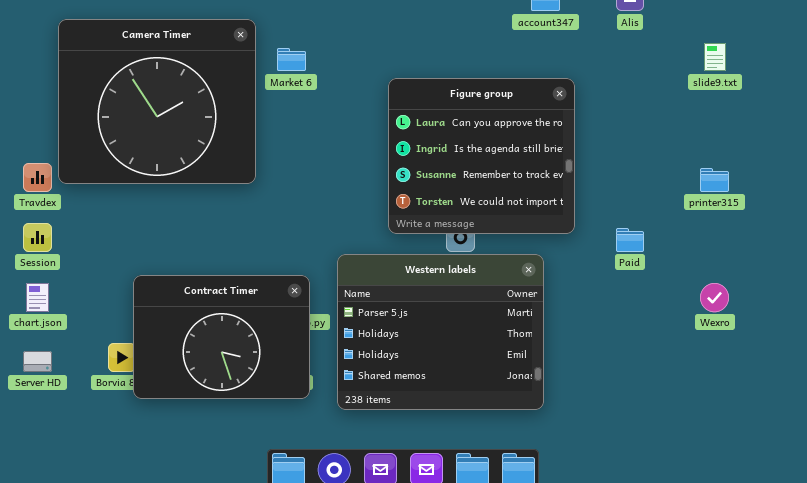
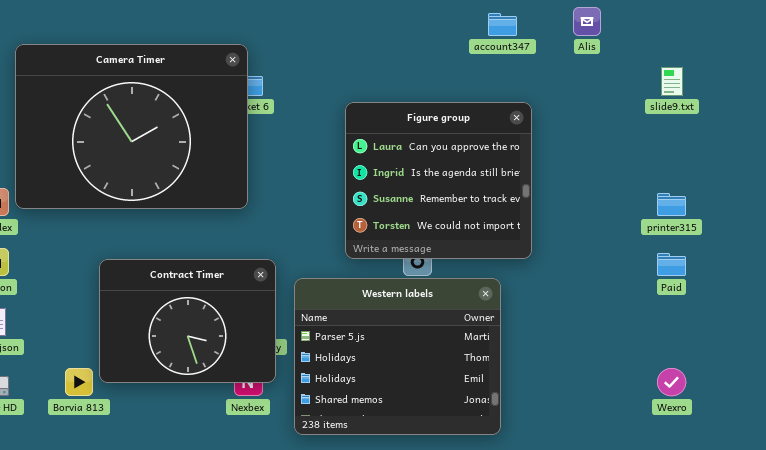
Camera Timer: [58,19,256,184] -> [15,44,248,209], resized
Paid: [616,228,644,252] -> [657,253,686,276], moved
Contract Timer: [133,275,310,399] -> [99,259,276,383], moved
Wexro: [700,283,729,312] -> [657,368,686,396], moved

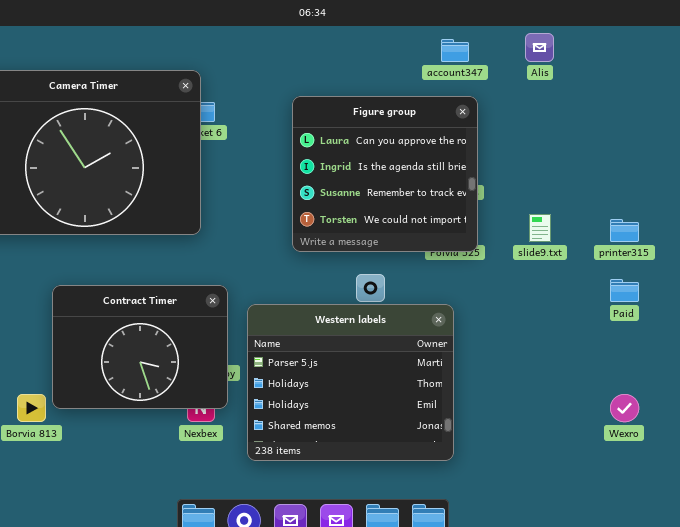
slide9.txt: [661,67,683,96] -> [529,214,551,242], moved
Figure group: [345,102,532,259] -> [292,96,478,252], moved

